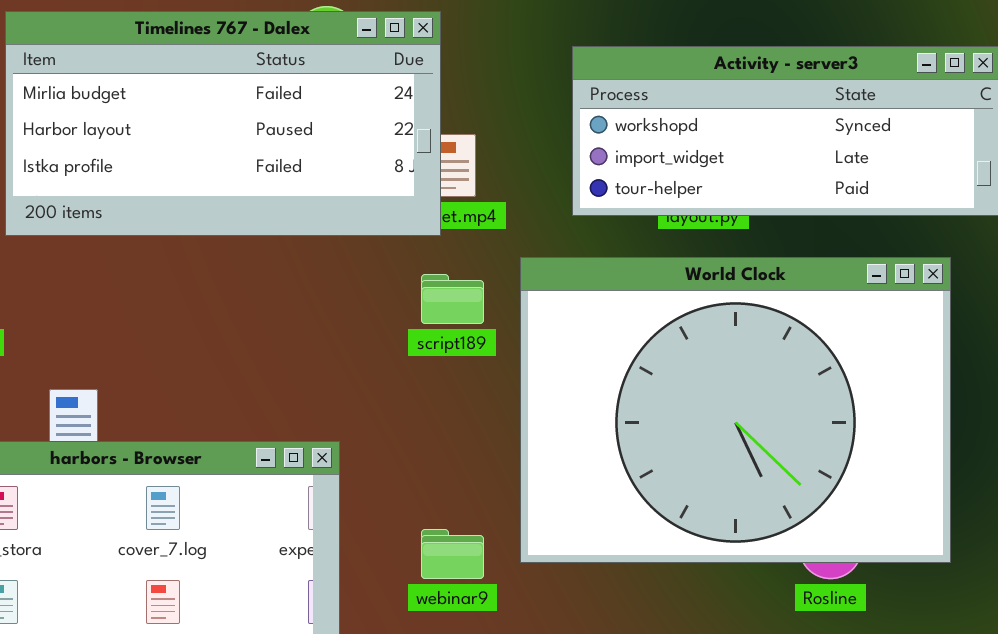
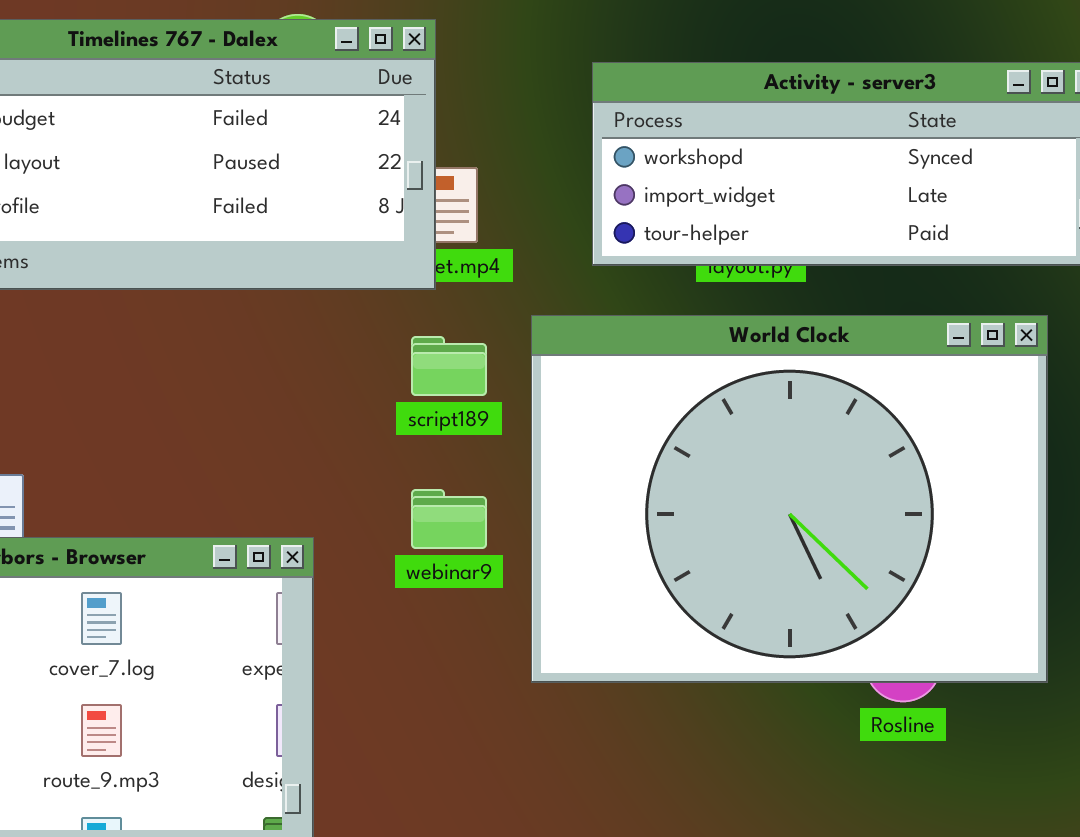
webinar9: [421,529,484,579] -> [411,489,487,549], moved

